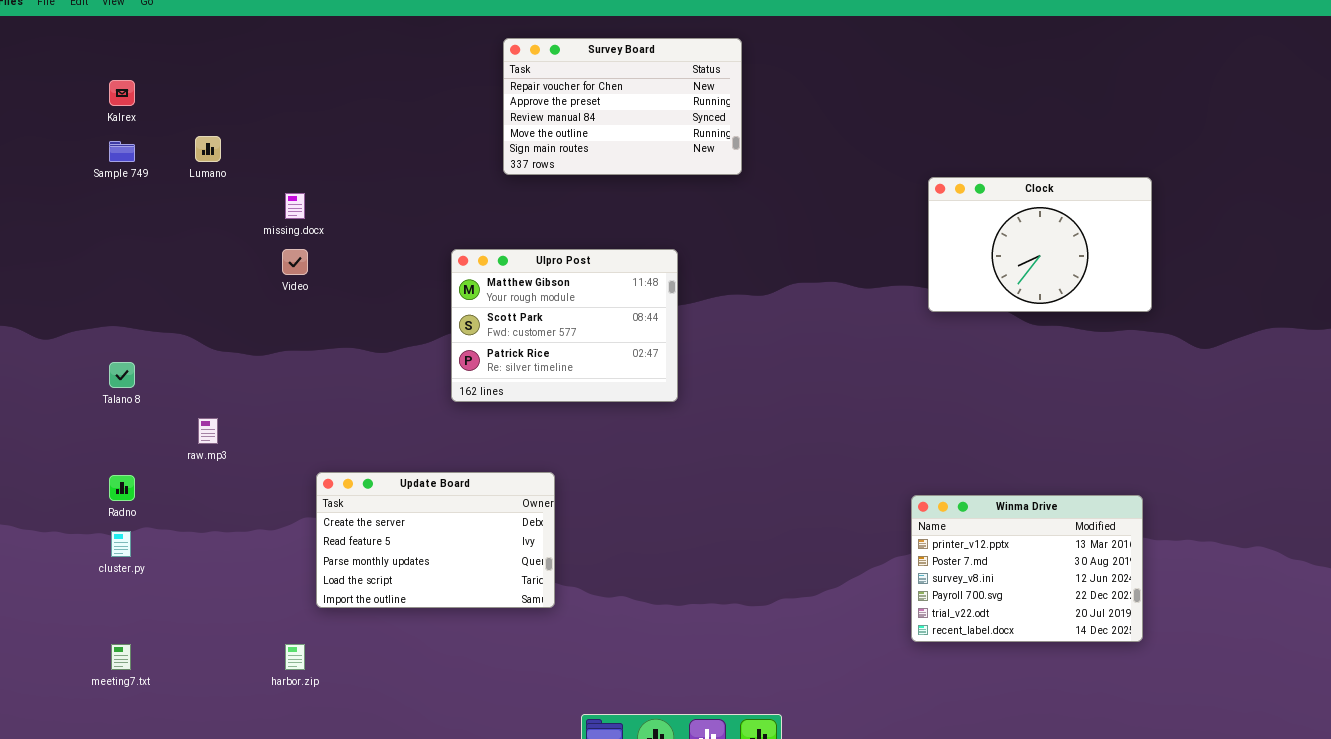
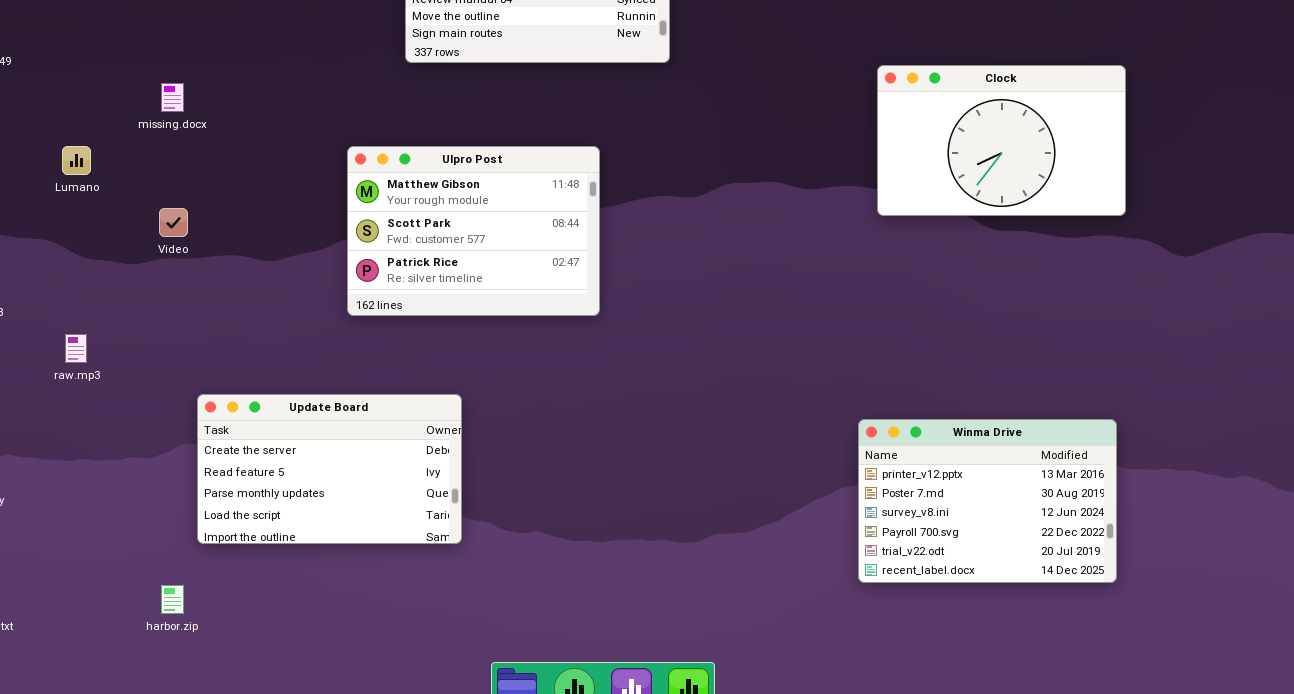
Lumano: [195,136,221,162] -> [62,146,91,175], moved
Video: [282,249,308,275] -> [159,208,188,237], moved

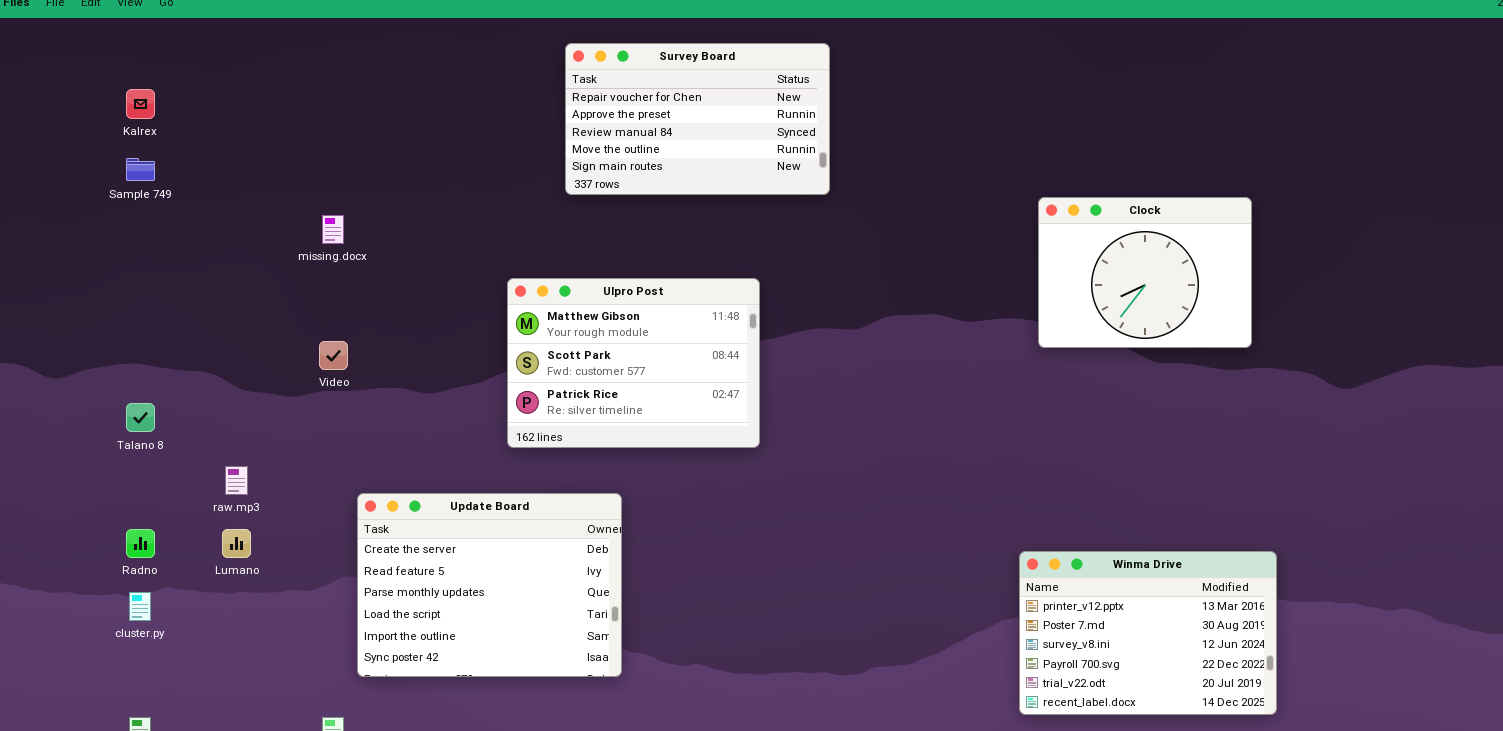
Clock: [877,65,1126,216] -> [1038,197,1252,348], resized
Lumano: [62,146,91,175] -> [222,529,251,558], moved
Update Board: [197,394,462,544] -> [357,493,622,677], resized

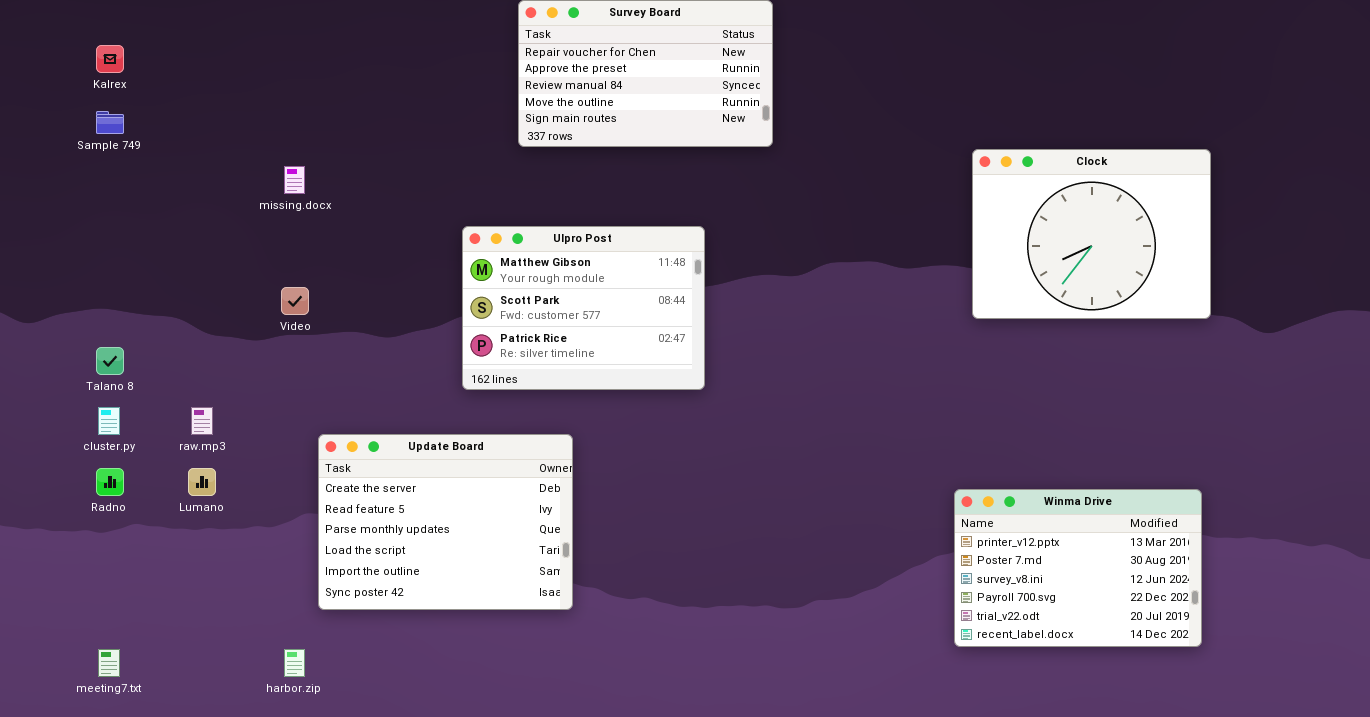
Clock: [1038,197,1252,348] -> [972,149,1211,319], resized
cluster.py: [129,592,151,621] -> [98,407,120,435], moved

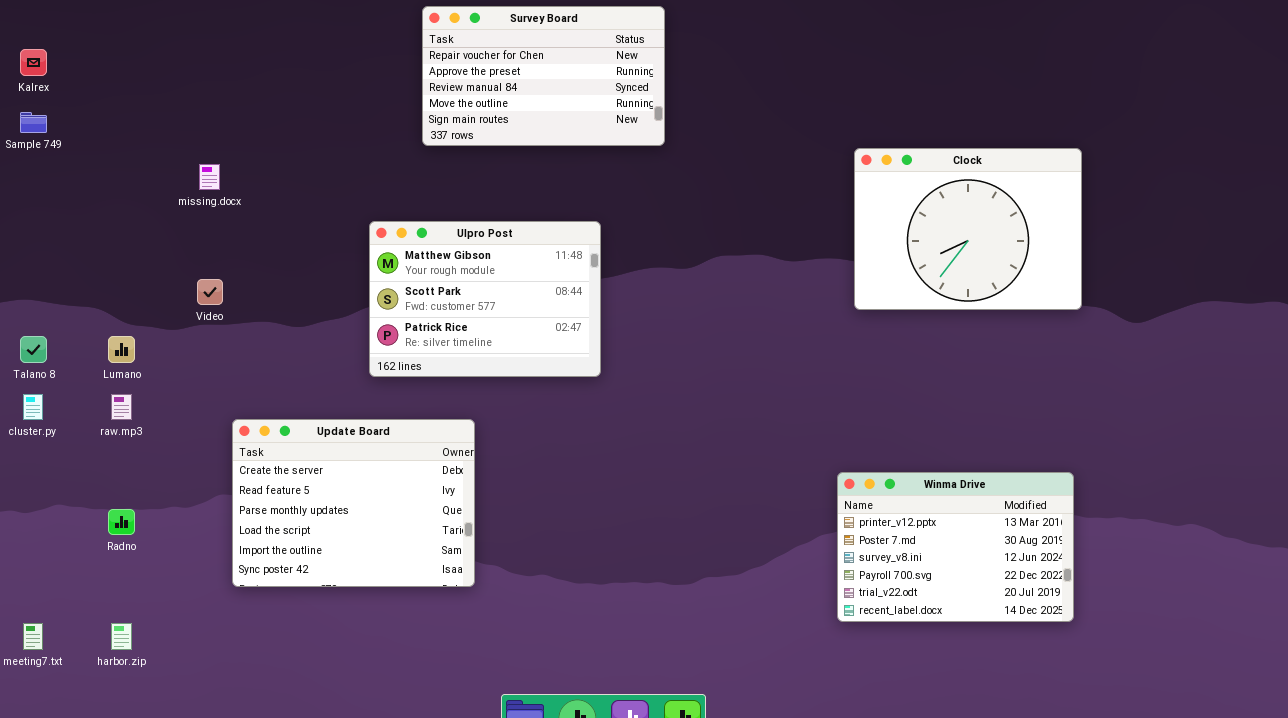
Radno: [96,468,124,496] -> [108,509,135,535], moved
Lumano: [188,468,216,496] -> [108,336,135,363], moved
harbor.zip: [284,649,305,677] -> [111,623,132,650], moved

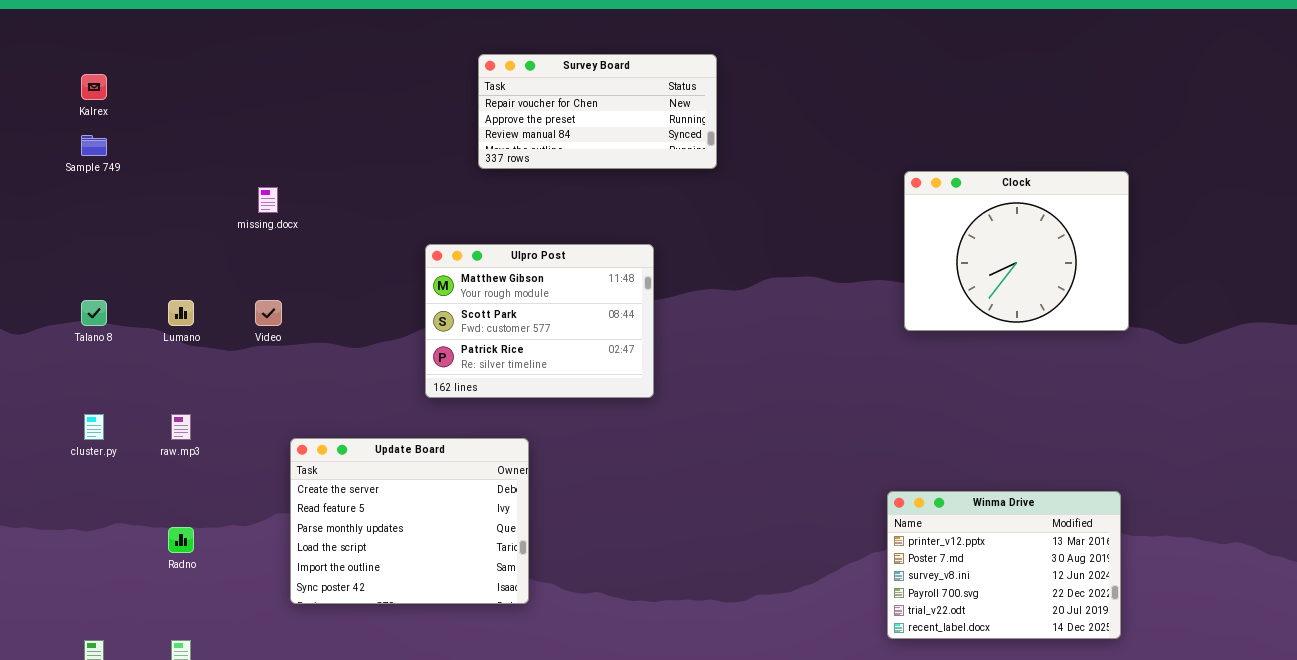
Survey Board: [422,6,665,146] -> [478,54,717,169], resized
Talano 8: [20,336,47,363] -> [81,300,107,326], moved
Lumano: [108,336,135,363] -> [168,300,194,326], moved

